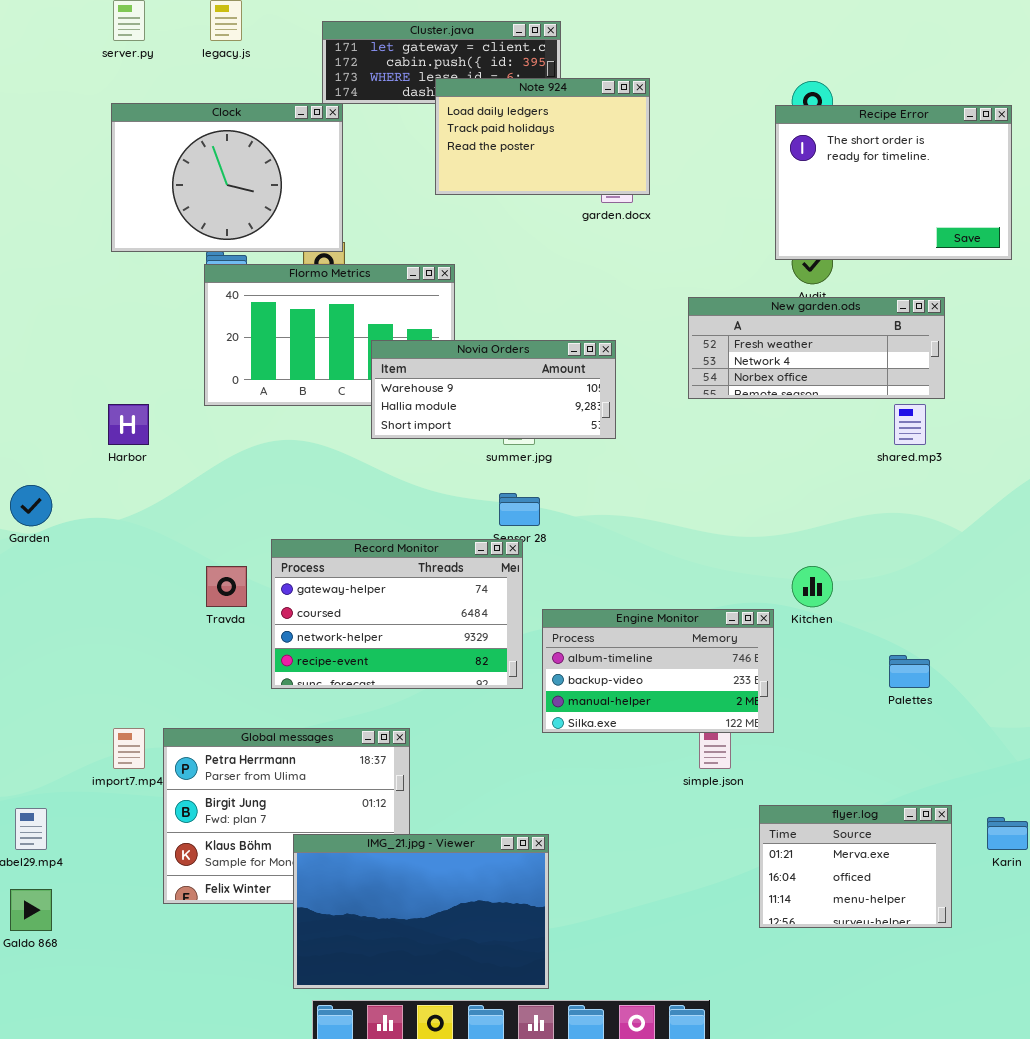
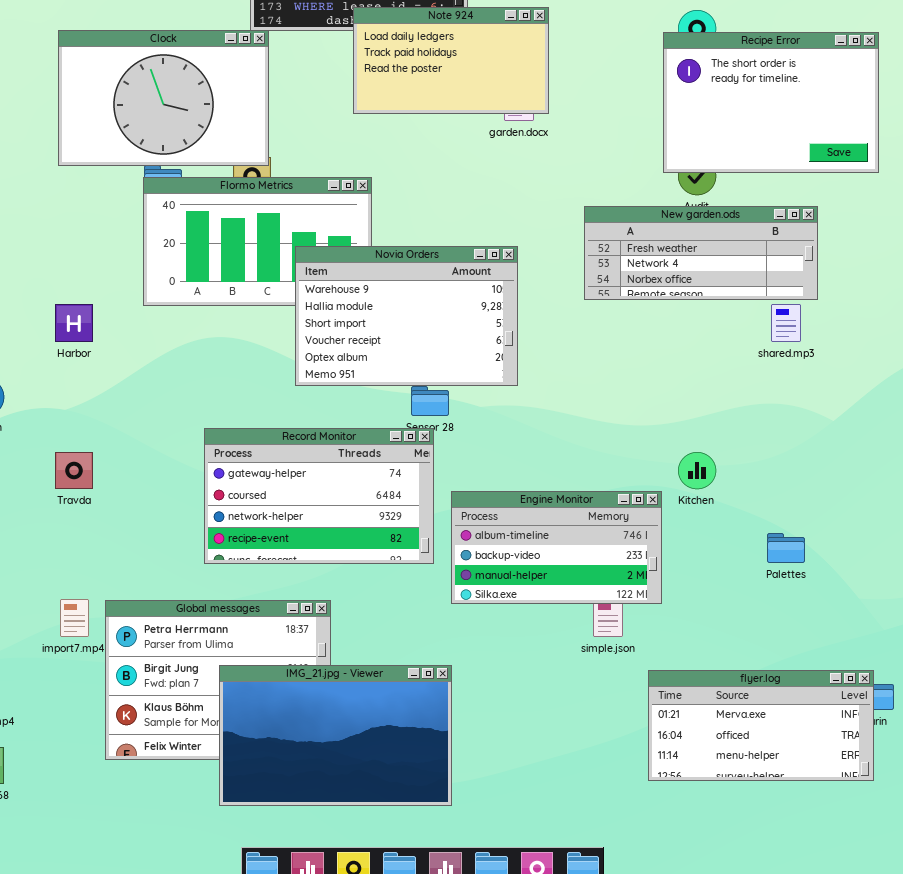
Novia Orders: [371,340,616,439] -> [295,246,518,386], resized
Travda: [206,566,247,607] -> [55,452,93,489], moved
flyer.log: [759,805,952,928] -> [648,670,874,781], resized
IMG_21.jpg - Viewer: [293,834,549,989] -> [219,665,452,806], moved

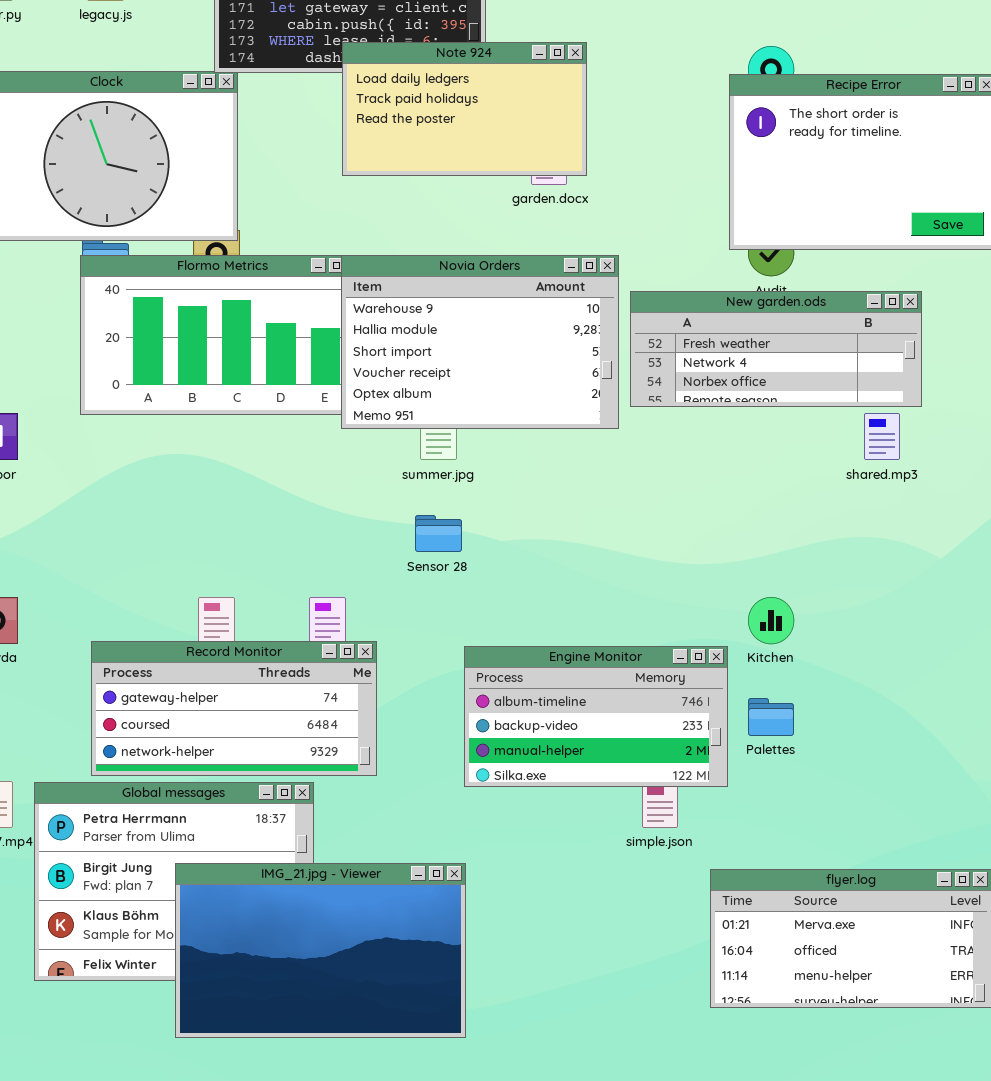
Novia Orders: [295,246,518,386] -> [341,255,619,429], moved
Record Monitor: [204,428,434,564] -> [91,641,377,776], moved, resized
Palettes: [767,533,805,563] -> [748,698,794,736], moved

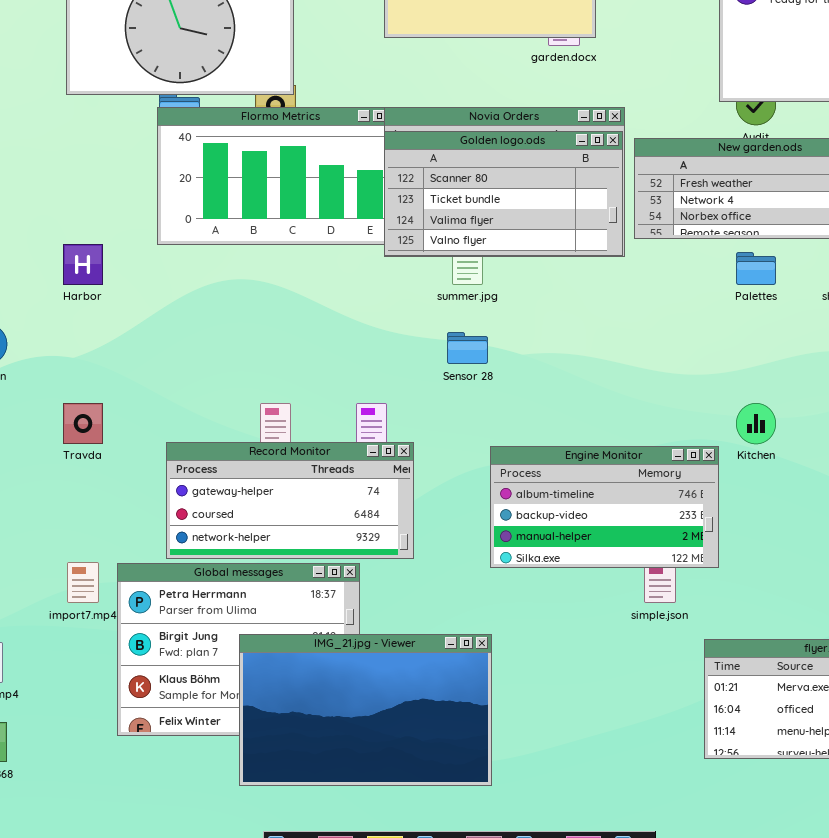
Golden logo.ods: none -> [384,131,623,256], opened
Palettes: [748,698,794,736] -> [736,252,776,285], moved

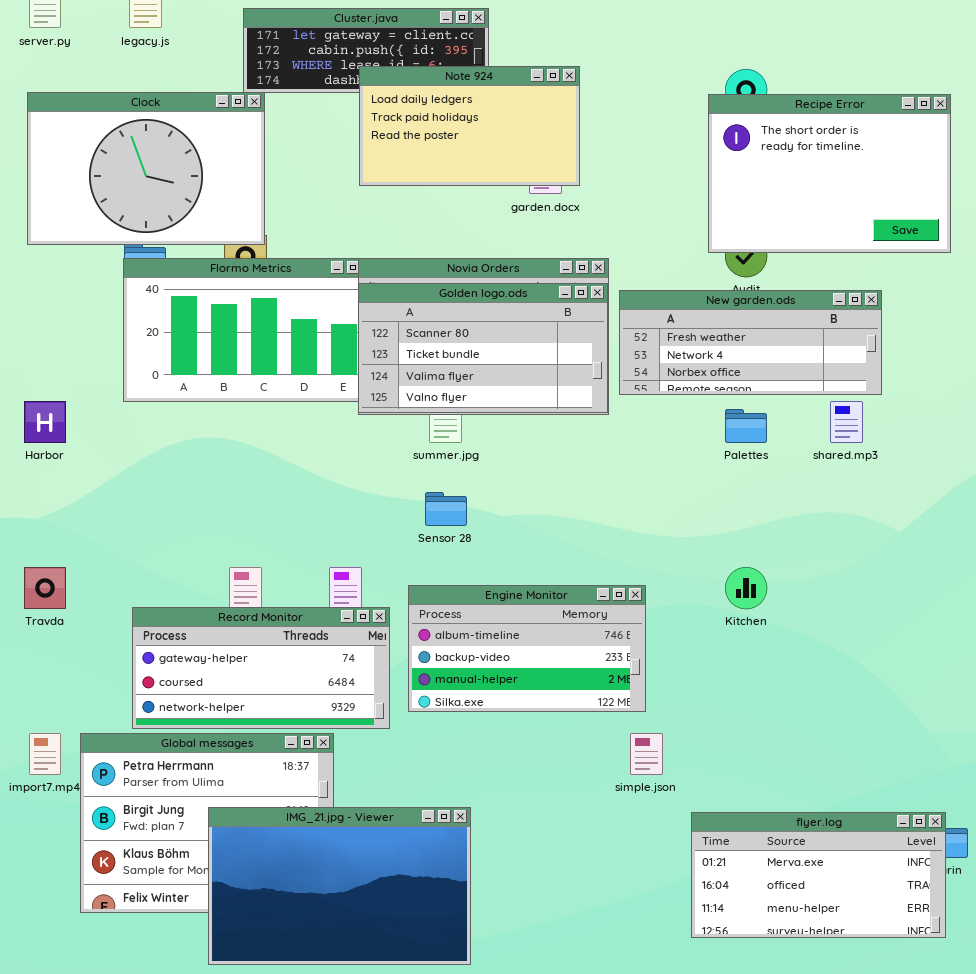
Engine Monitor: [490,446,719,568] -> [408,585,646,712], moved

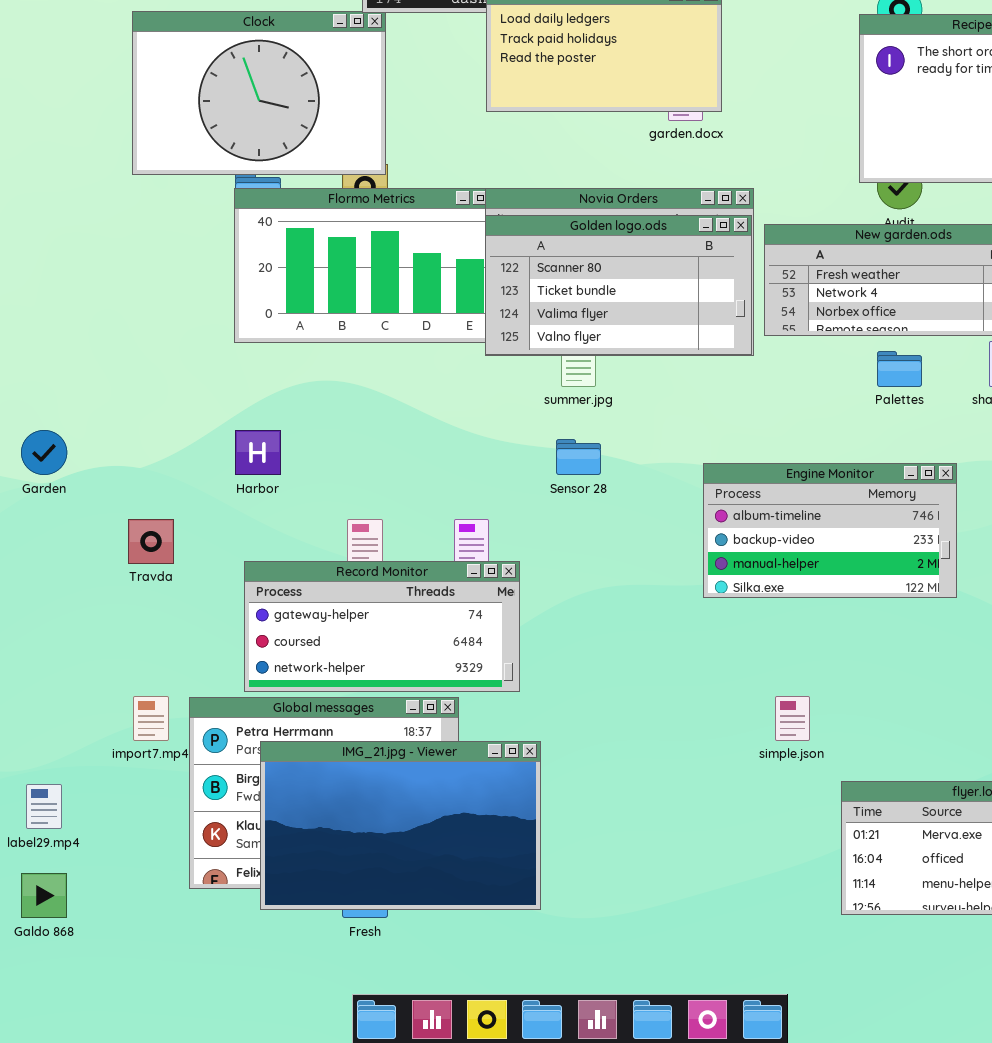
Harbor: [24,401,66,443] -> [235,430,281,475], moved
Engine Monitor: [408,585,646,712] -> [703,463,957,598], moved
IMG_21.jpg - Viewer: [208,807,471,965] -> [260,741,541,910], moved

